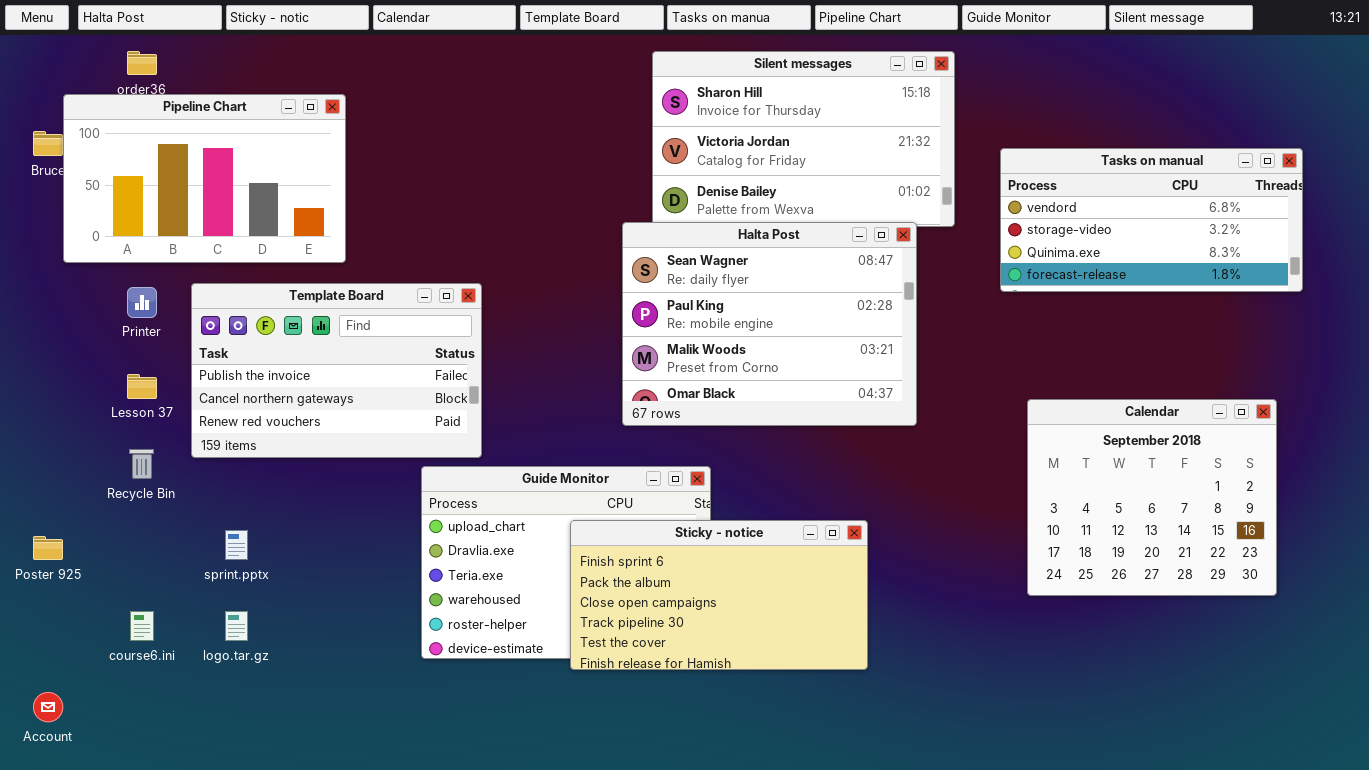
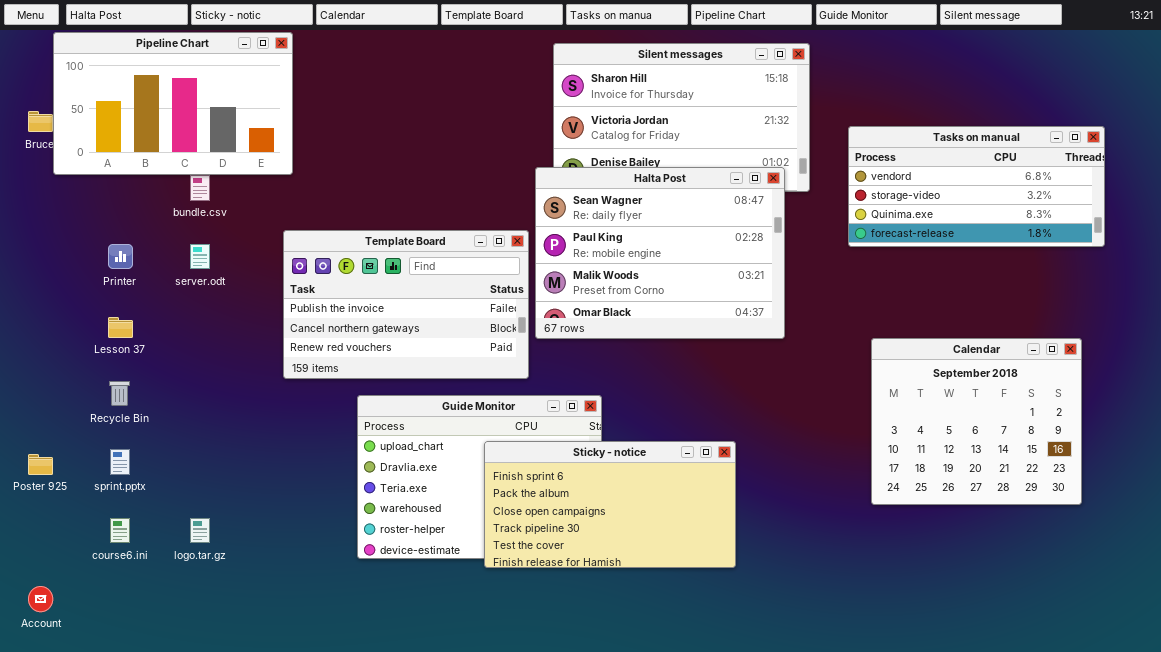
Pipeline Chart: [63,94,346,263] -> [53,32,293,175], moved
Halta Post: [622,222,917,426] -> [535,167,785,339], moved
Template Board: [191,283,482,458] -> [283,230,529,379], moved
sprint.pptx: [225,530,248,560] -> [110,449,130,475], moved

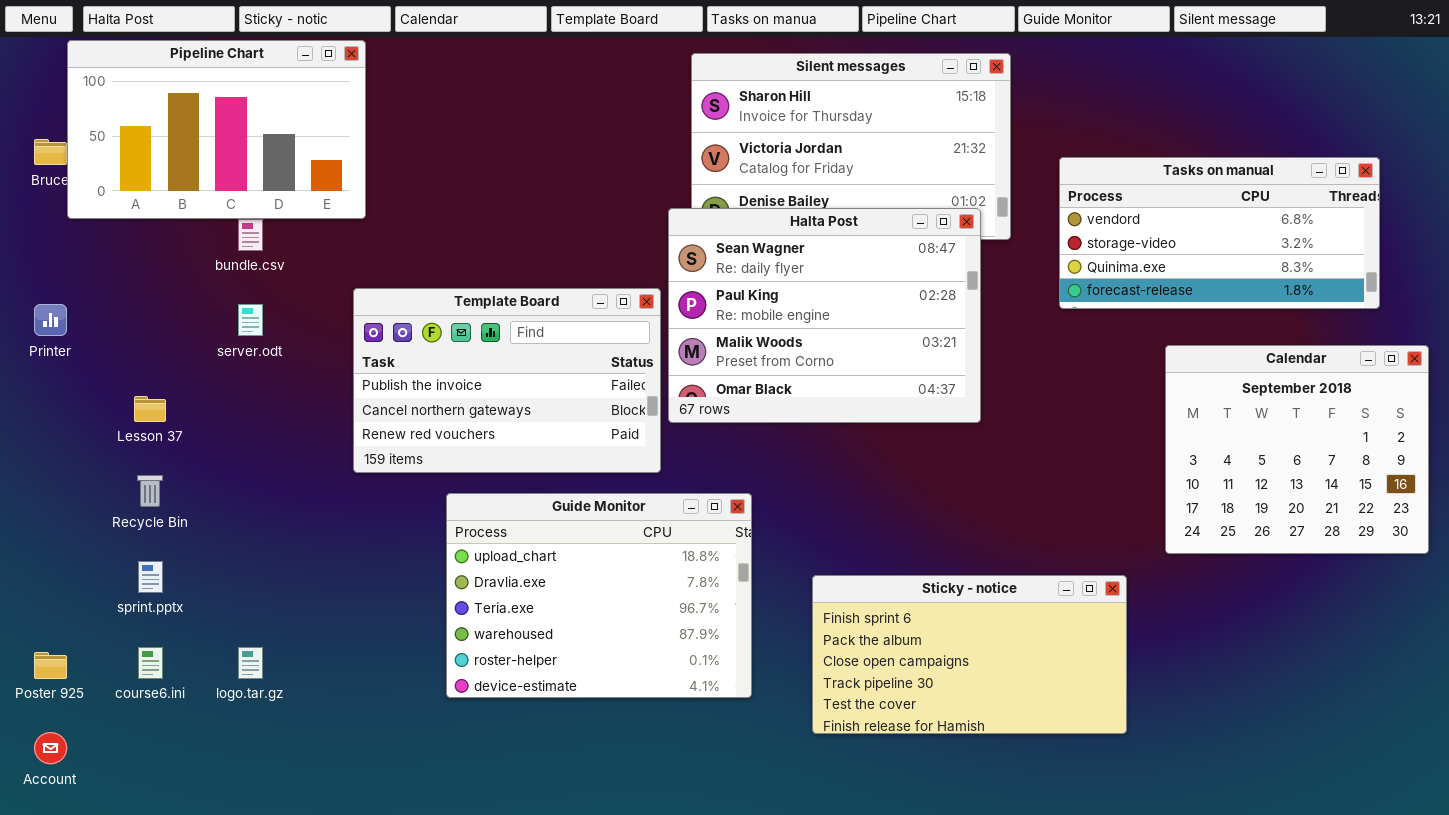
Printer: [108,244,133,269] -> [34,304,67,336], moved
Calendar: [871,338,1082,505] -> [1165,345,1429,554], moved
Sticky - notice: [484,441,736,568] -> [812,575,1127,734], moved
Poster 925: [28,454,53,475] -> [34,652,67,679], moved

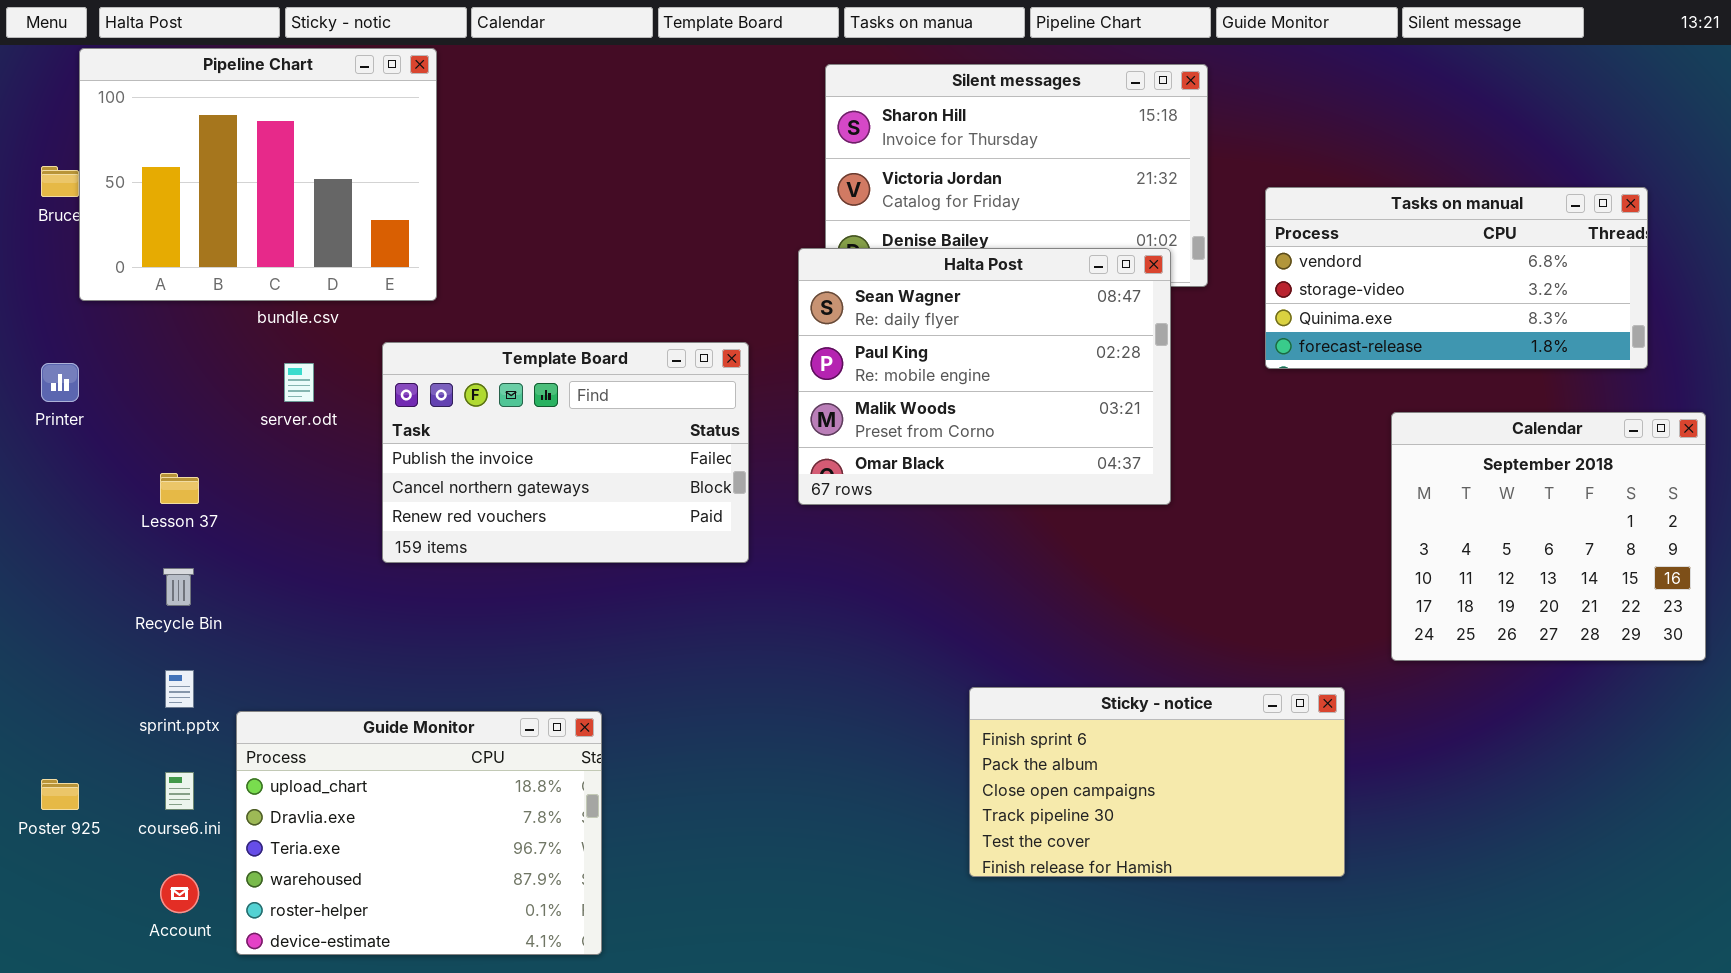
Pipeline Chart: [67,40,366,219] -> [79,48,437,301], resized
Template Board: [353,288,661,473] -> [382,342,749,563], moved
Guide Monitor: [446,493,752,698] -> [236,711,602,955], moved
Account: [34,732,67,764] -> [160,874,199,913], moved

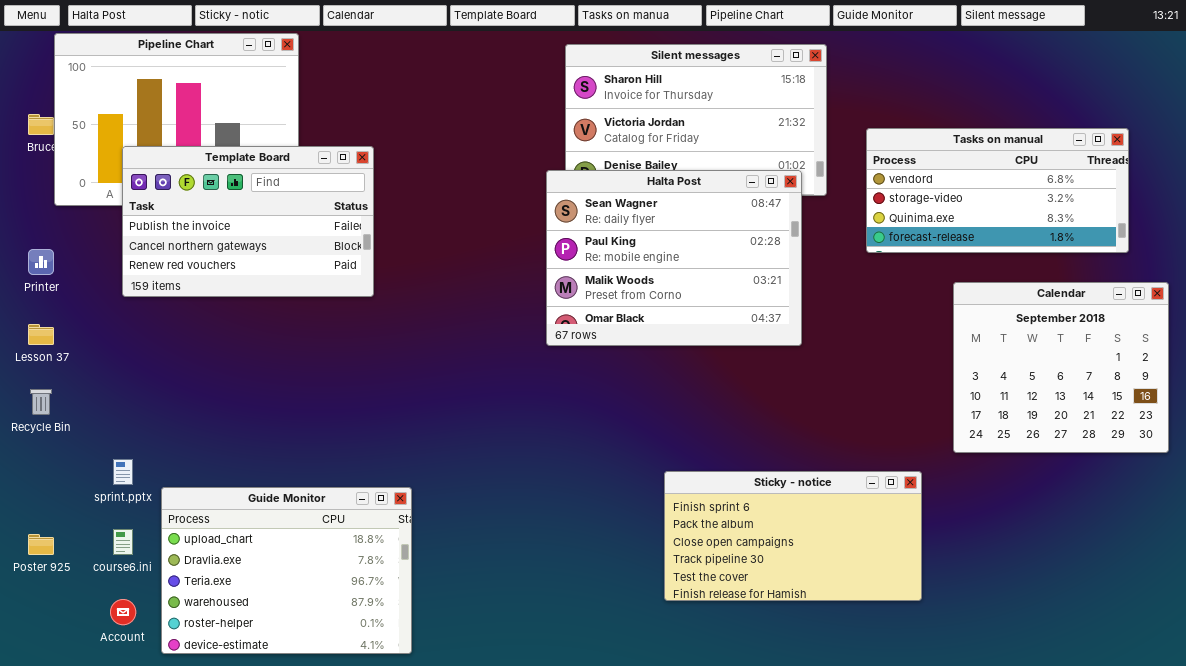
Template Board: [382,342,749,563] -> [122,146,374,297], moved
Lesson 37: [160,473,199,504] -> [28,324,54,345], moved
Recycle Bin: [163,568,194,606] -> [30,389,52,415], moved

